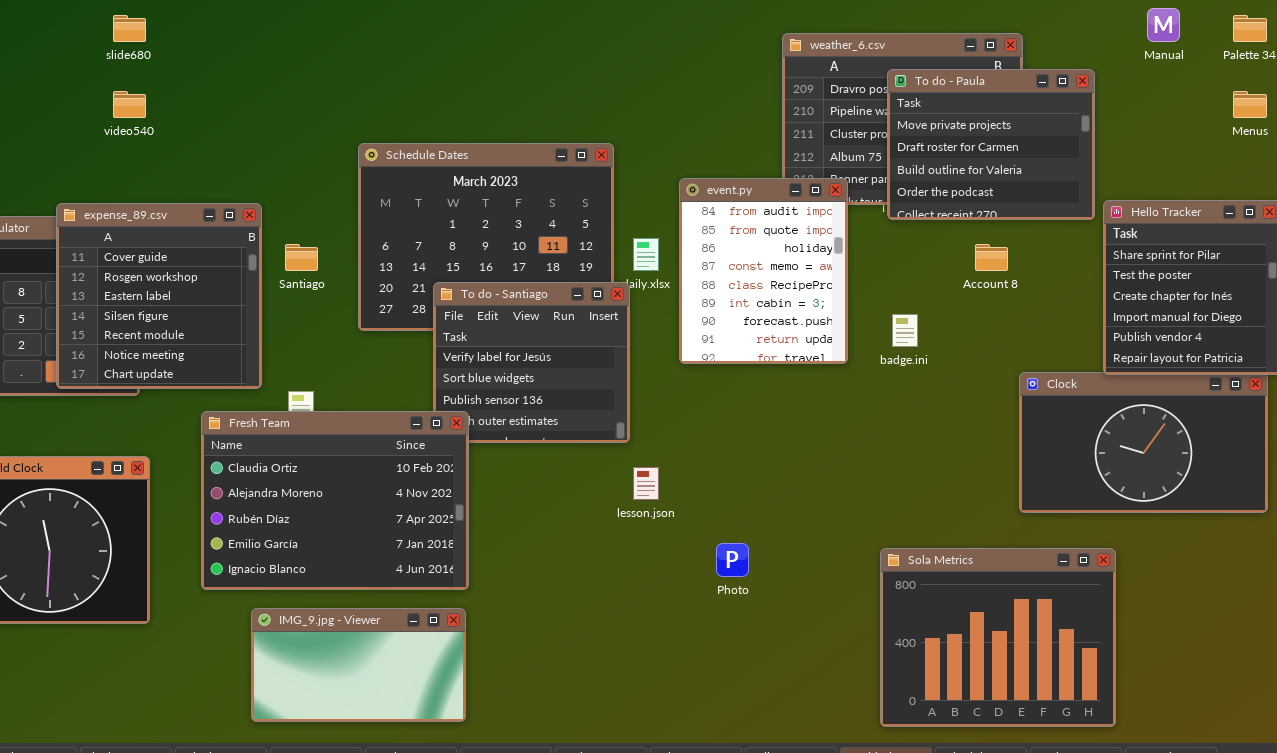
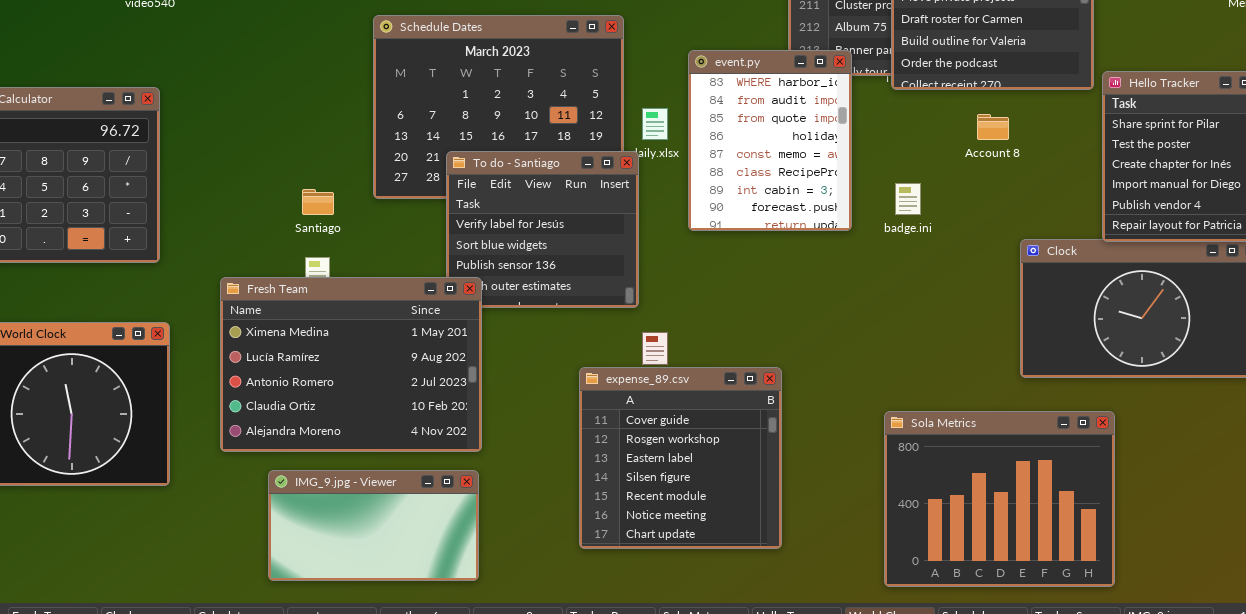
event.py: [679,178,848,364] -> [688,50,852,231], scrolled up 1 row
expense_89.csv: [56,203,262,389] -> [579,367,782,549], moved
Santiago: [285,244,318,271] -> [302,189,334,215], moved
Fresh Team: [201,411,469,590] -> [220,277,482,452], scrolled up 3 rows

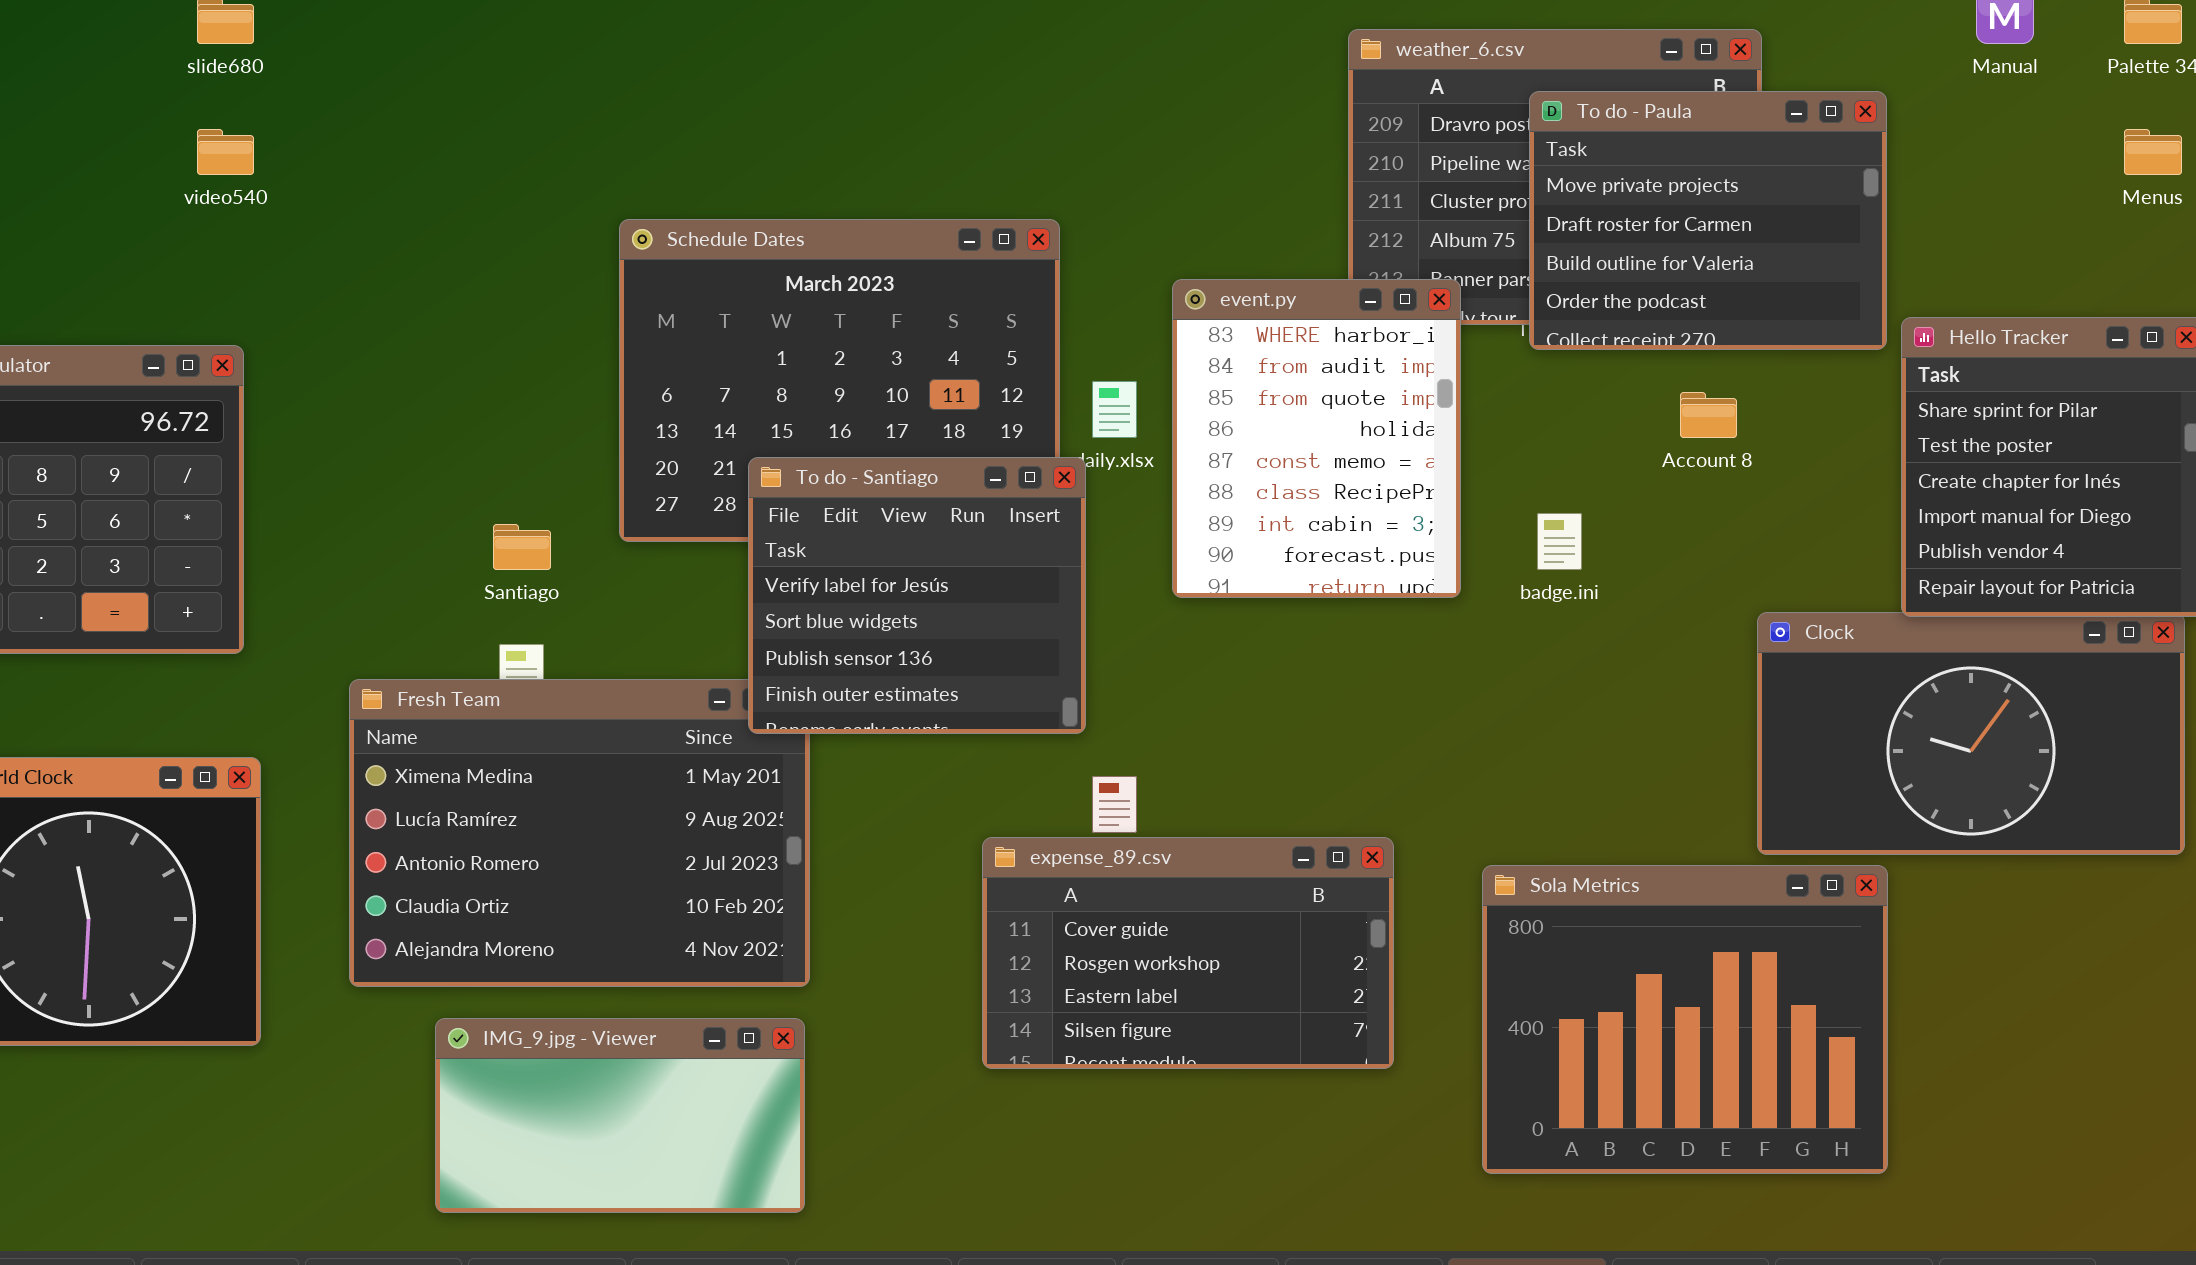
To do - Santiago: [446,151,639,308] -> [748,457,1086,734], raised
expense_89.csv: [579,367,782,549] -> [982,837,1394,1069], resized
Sola Metrics: [884,411,1115,587] -> [1482,865,1888,1174], moved

